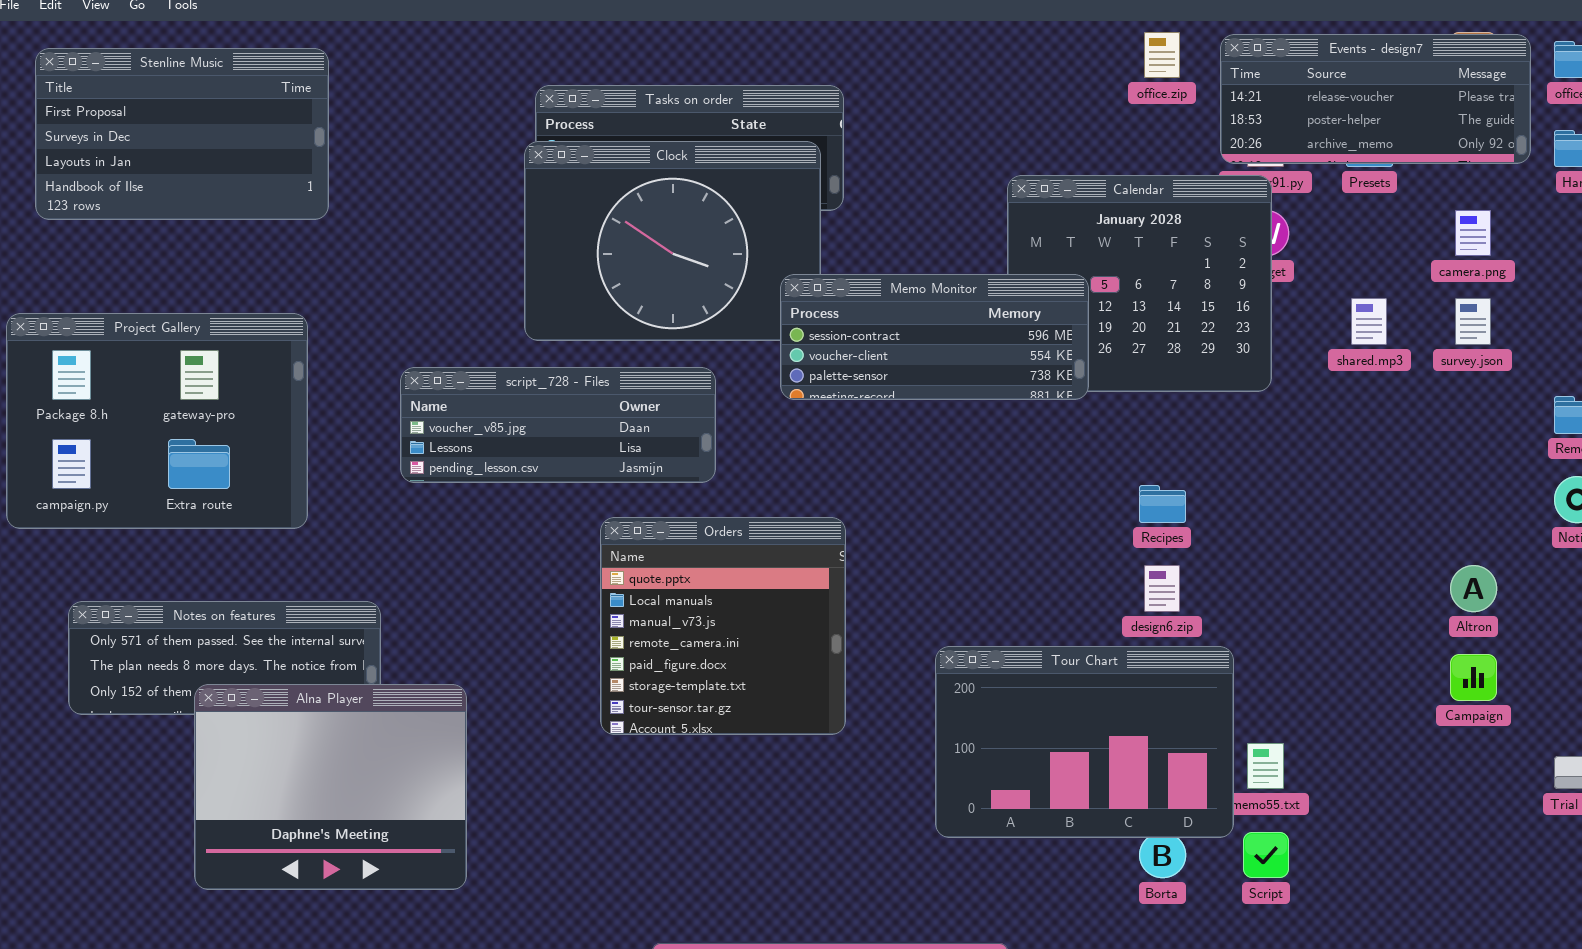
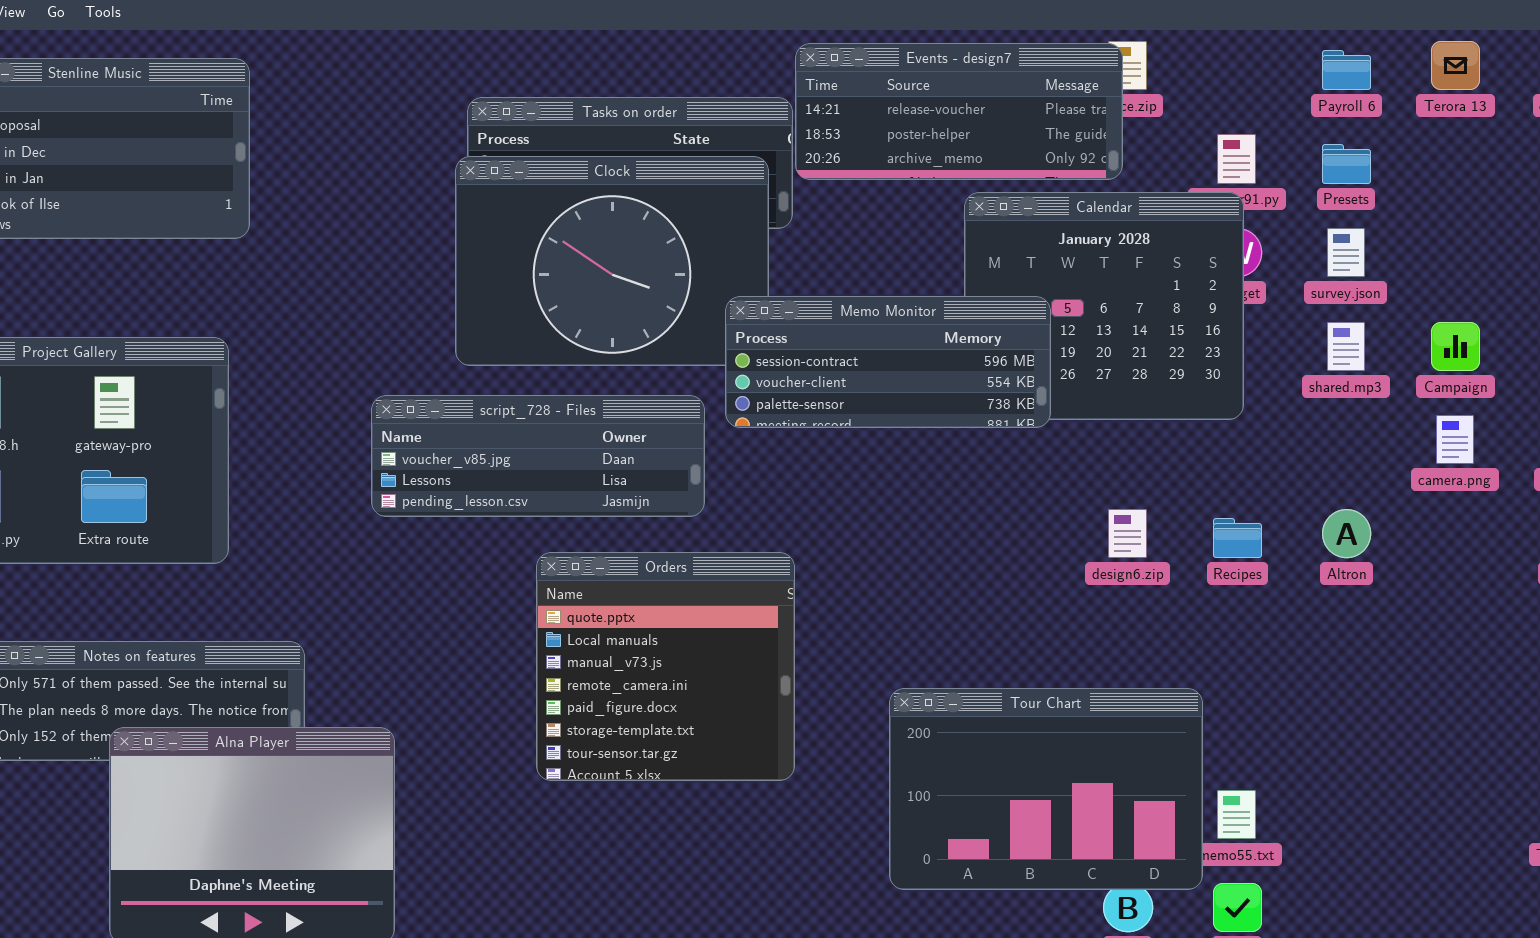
Events - design7: [1220,34,1531,164] -> [795,43,1123,180], moved
camera.png: [1455,210,1491,256] -> [1436,415,1474,464], moved
survey.json: [1455,298,1491,345] -> [1327,228,1365,277], moved
script_728 - Files: [400,367,716,483] -> [371,395,705,517], moved
Recipes: [1139,485,1186,523] -> [1213,518,1262,558], moved
design6.zip: [1144,565,1180,612] -> [1108,509,1147,558], moved
Altron: [1450,565,1497,612] -> [1322,509,1371,558], moved
Campaign: [1450,654,1497,701] -> [1431,322,1480,371], moved

